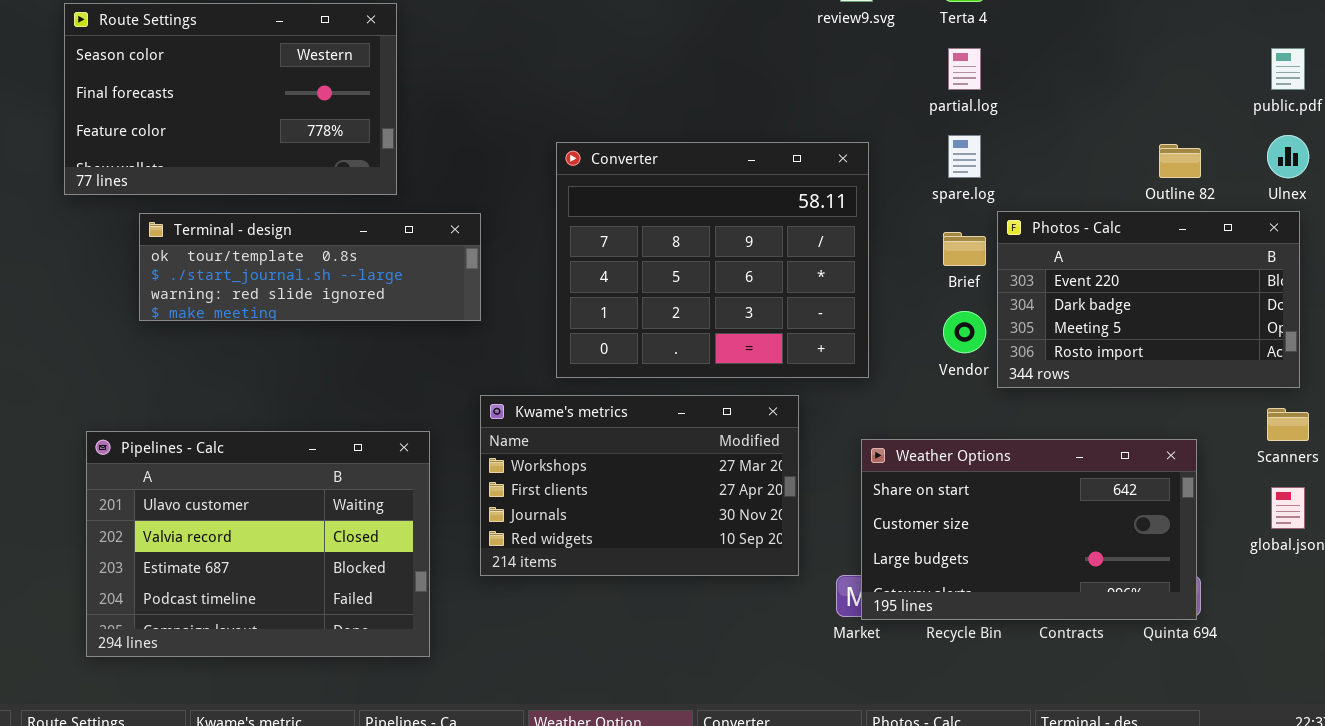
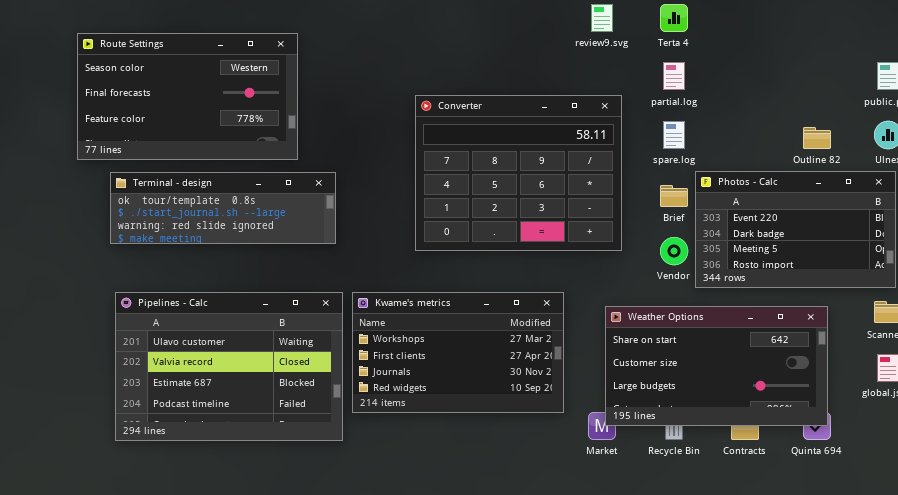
Converter: [556,142,869,378] -> [415,95,622,251], moved
Terminal - design: [139,213,481,321] -> [110,172,336,244], moved
Pipelines - Calc: [86,431,430,657] -> [115,292,343,441], moved
Weather Options: [861,439,1197,620] -> [605,306,828,426], moved

